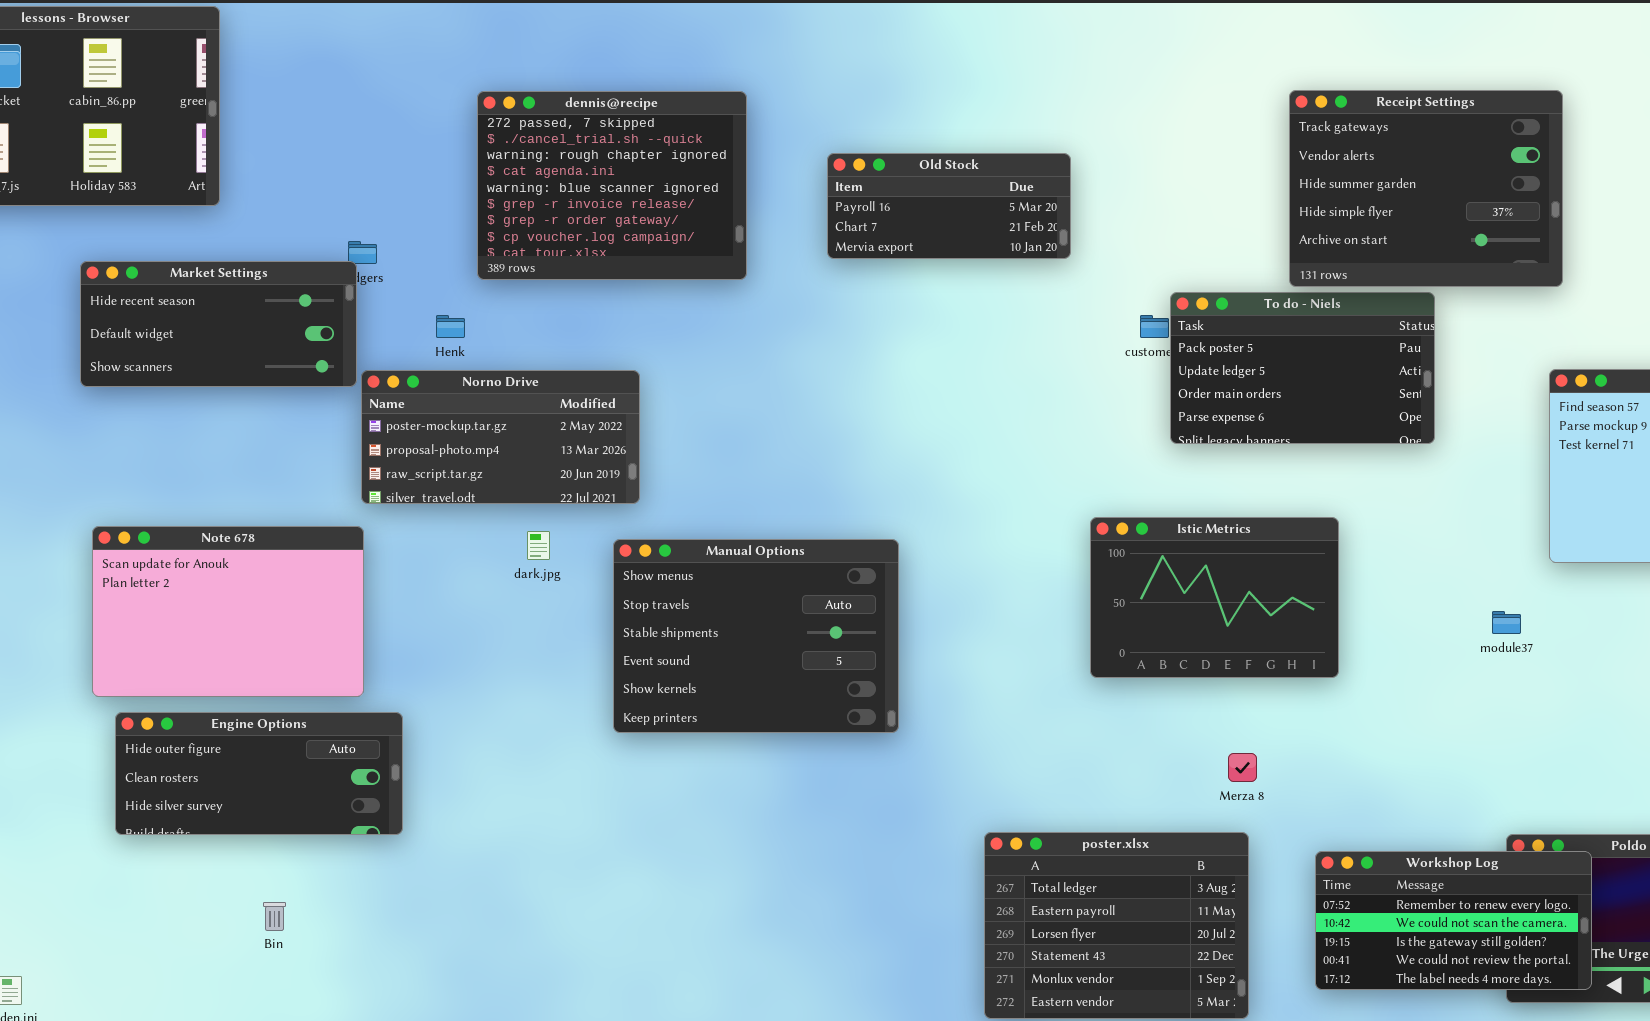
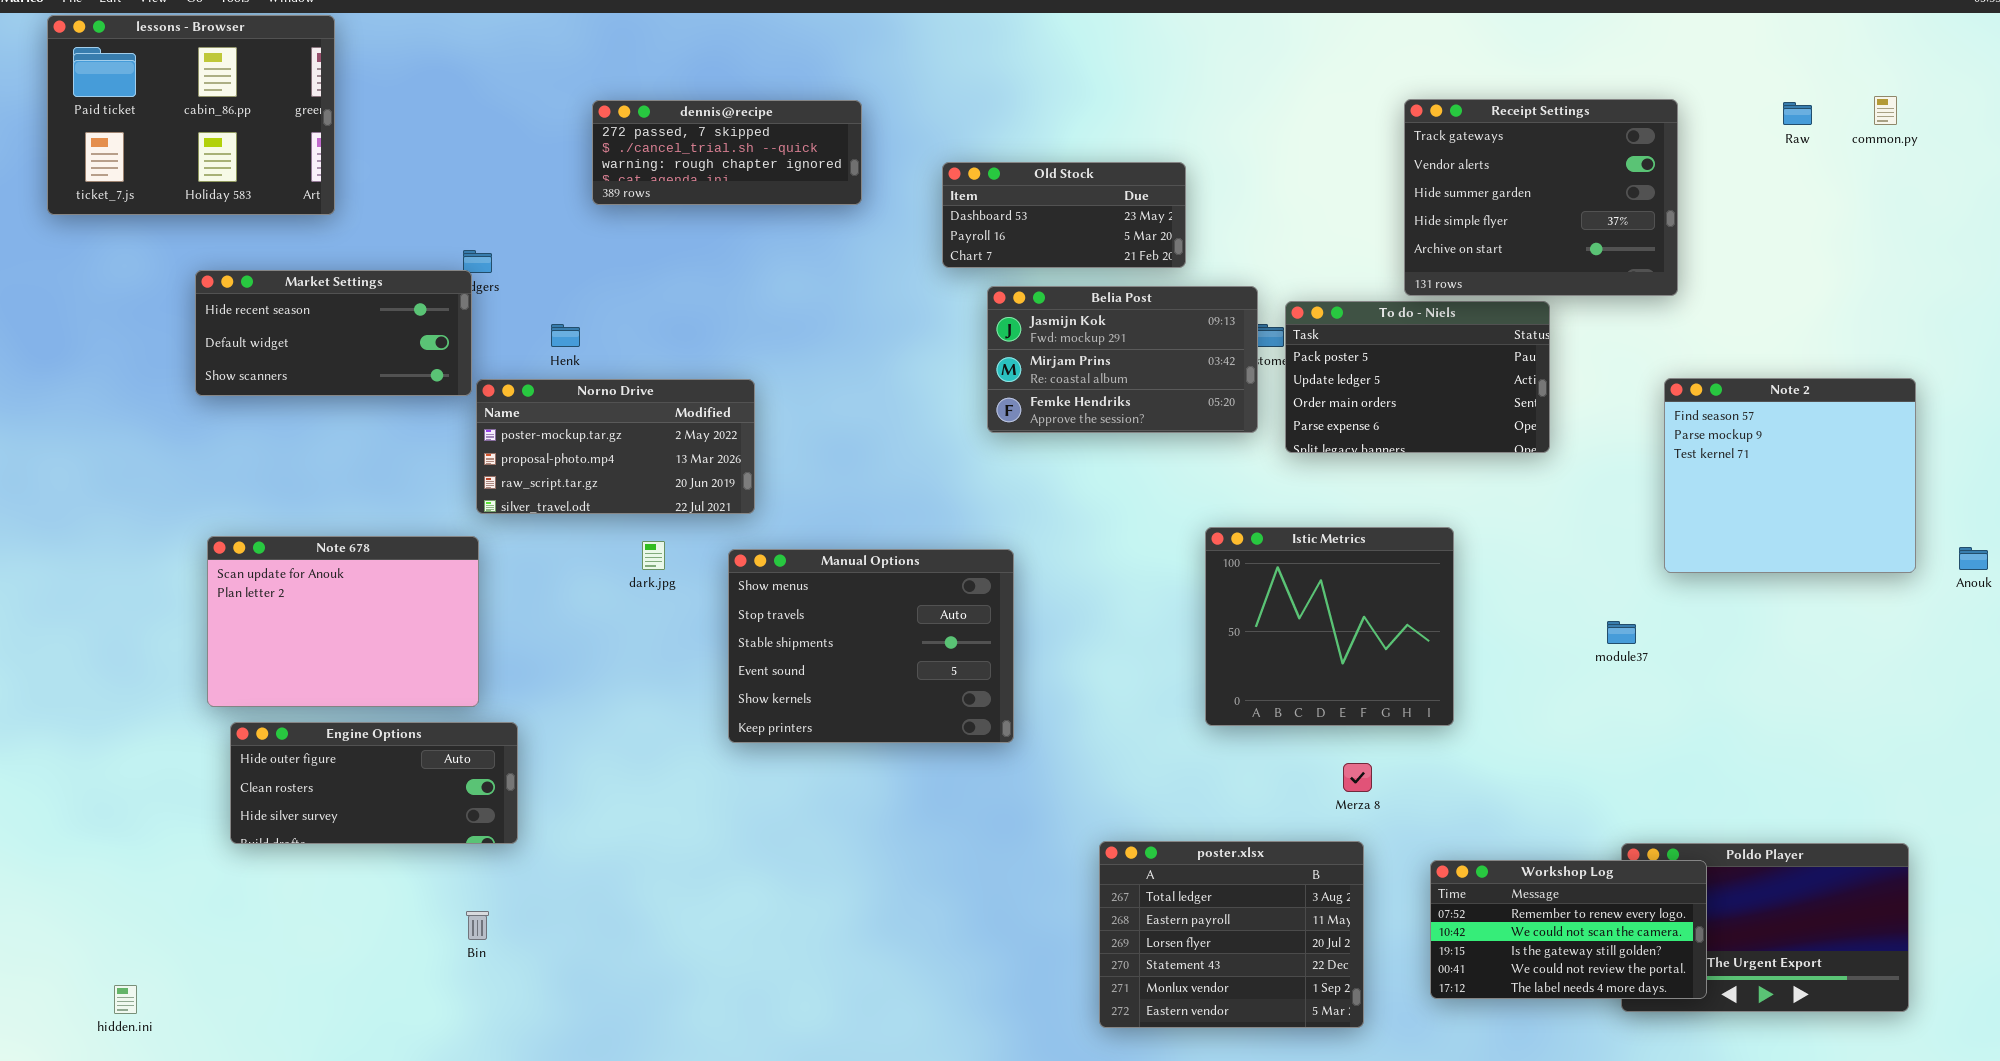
dennis@recipe: [477,91,747,280] -> [592,100,862,205], resized
Old Stock: [827,153,1071,259] -> [942,162,1186,268], scrolled up 1 row
Belia Post: none -> [987,286,1258,433], opened
Istic Metrics: [1090,517,1339,678] -> [1205,527,1454,726], resized
Bin: [263,902,286,931] -> [466,911,489,940], moved

